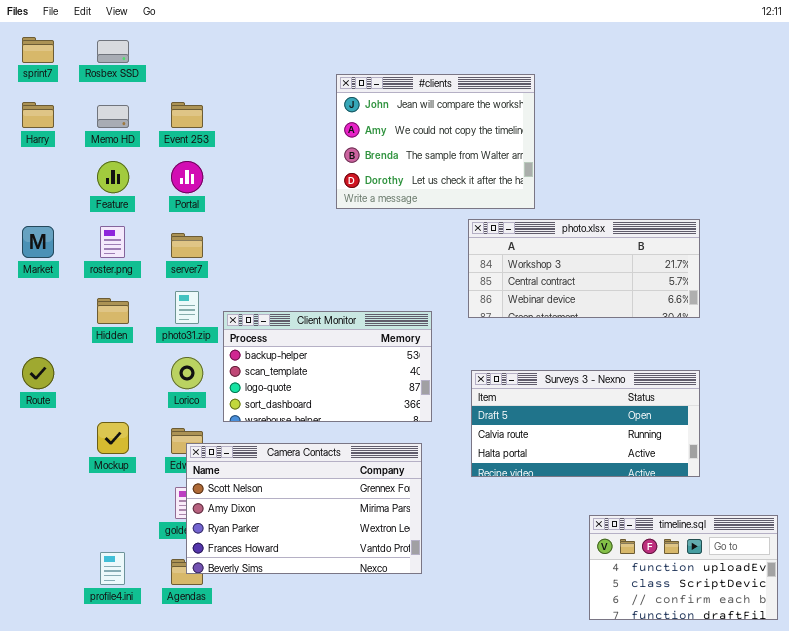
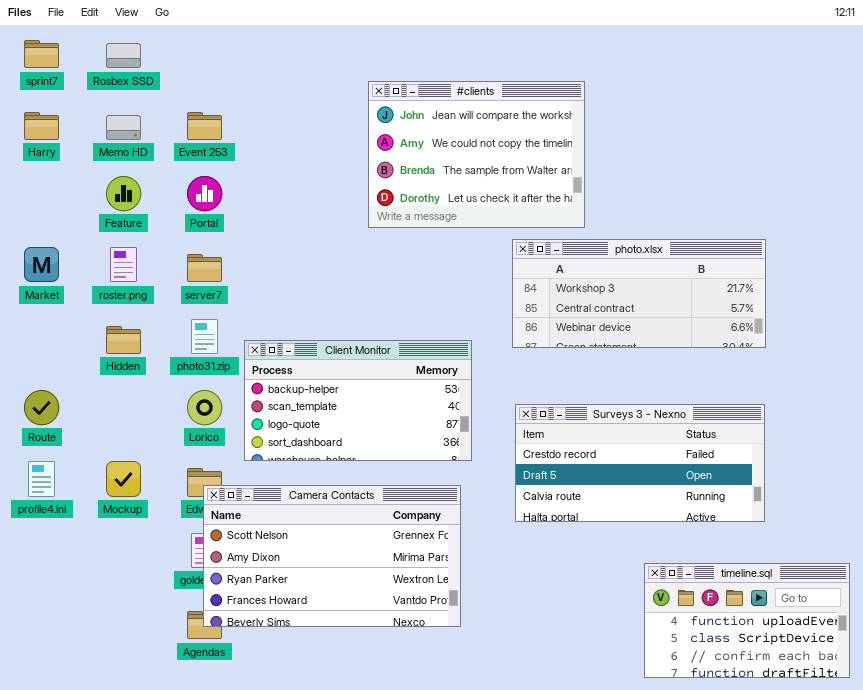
Surveys 3 - Nexno: [471,370,700,477] -> [515,404,765,522], scrolled up 1 row
profile4.ini: [100,552,125,585] -> [28,461,55,497], moved

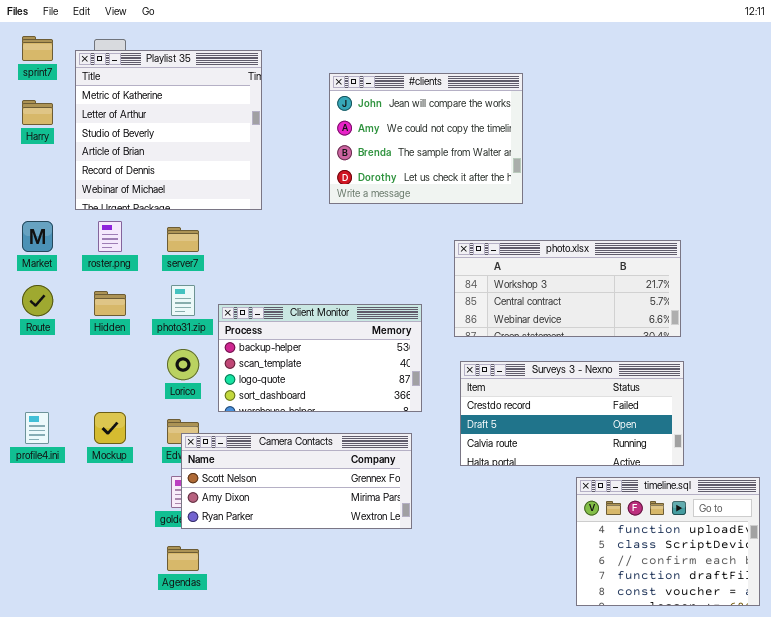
Playlist 35: none -> [75,50,262,210], opened
photo.xlsx: [512,239,766,348] -> [454,240,681,337], moved
Route: [24,390,59,425] -> [22,285,53,316], moved
Camera Contacts: [203,485,461,627] -> [181,433,412,529], resized
timeline.sql: [644,563,850,678] -> [576,477,760,606], resized

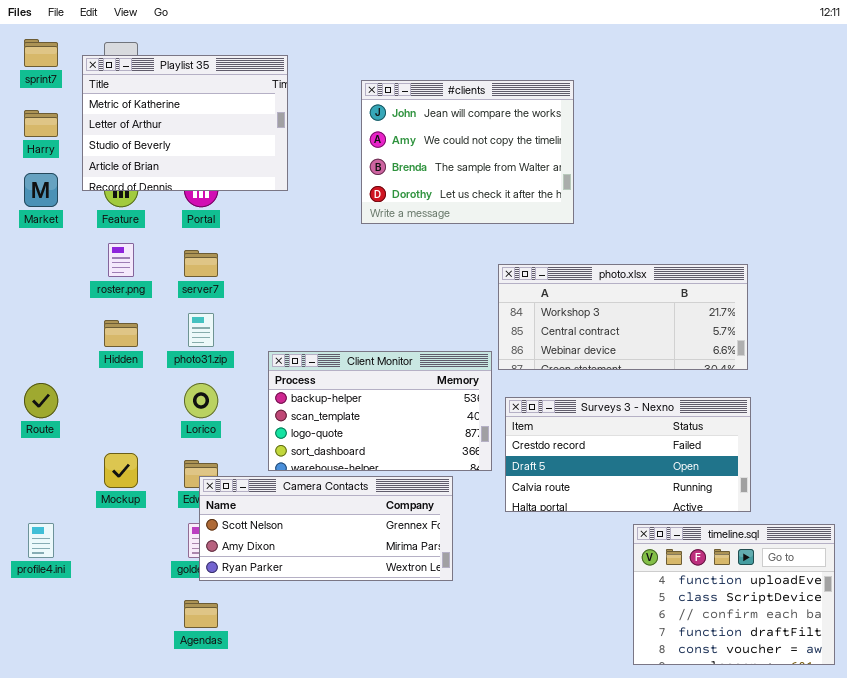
Playlist 35: [75,50,262,210] -> [82,55,288,191], resized
Market: [22,221,53,252] -> [24,173,58,207], moved
Route: [22,285,53,316] -> [24,383,58,418], moved
Client Monitor: [218,304,422,412] -> [268,351,492,471], moved
profile4.ini: [25,412,49,444] -> [28,523,54,558], moved

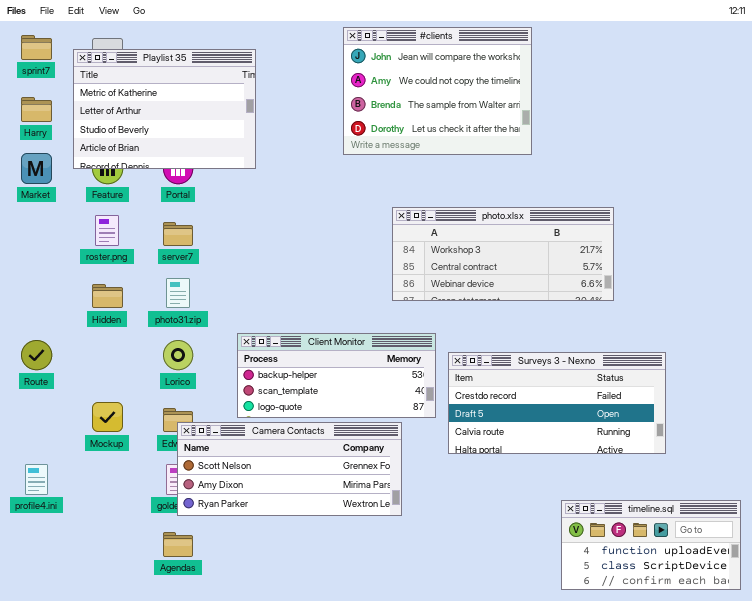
#clients: [361,80,574,224] -> [343,27,532,155], moved
photo.xlsx: [498,264,748,370] -> [392,207,614,301], moved
Client Monitor: [268,351,492,471] -> [237,333,436,418], resized
timeline.sql: [633,524,835,665] -> [561,500,741,590], resized

